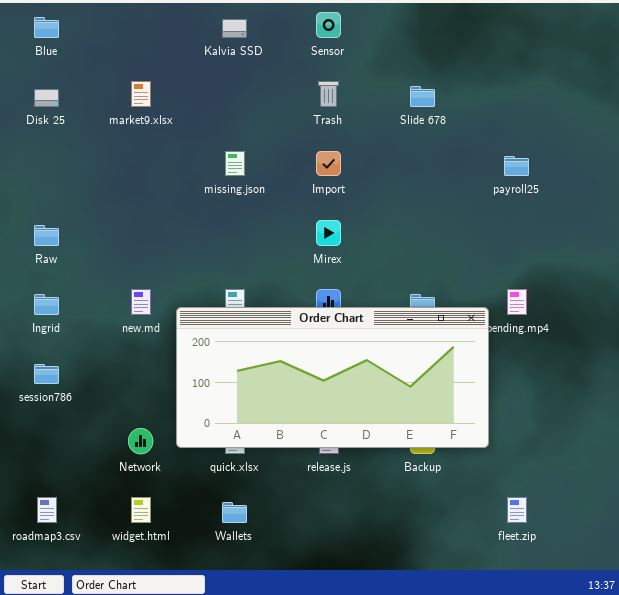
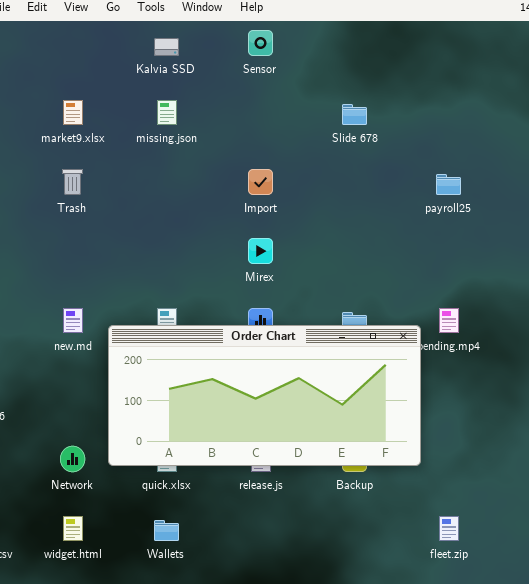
Trash: [318,81,339,107] -> [62,169,83,195], moved
missing.json: [225,151,245,176] -> [157,100,177,125], moved

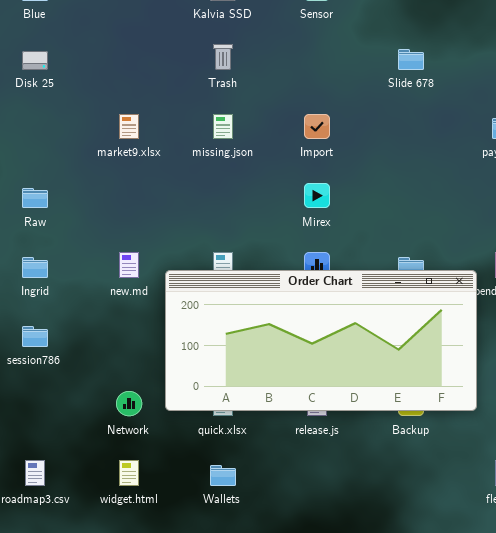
market9.xlsx: [63,100,83,125] -> [119,114,139,139], moved
missing.json: [157,100,177,125] -> [213,114,233,139], moved
Trash: [62,169,83,195] -> [213,44,233,70], moved

